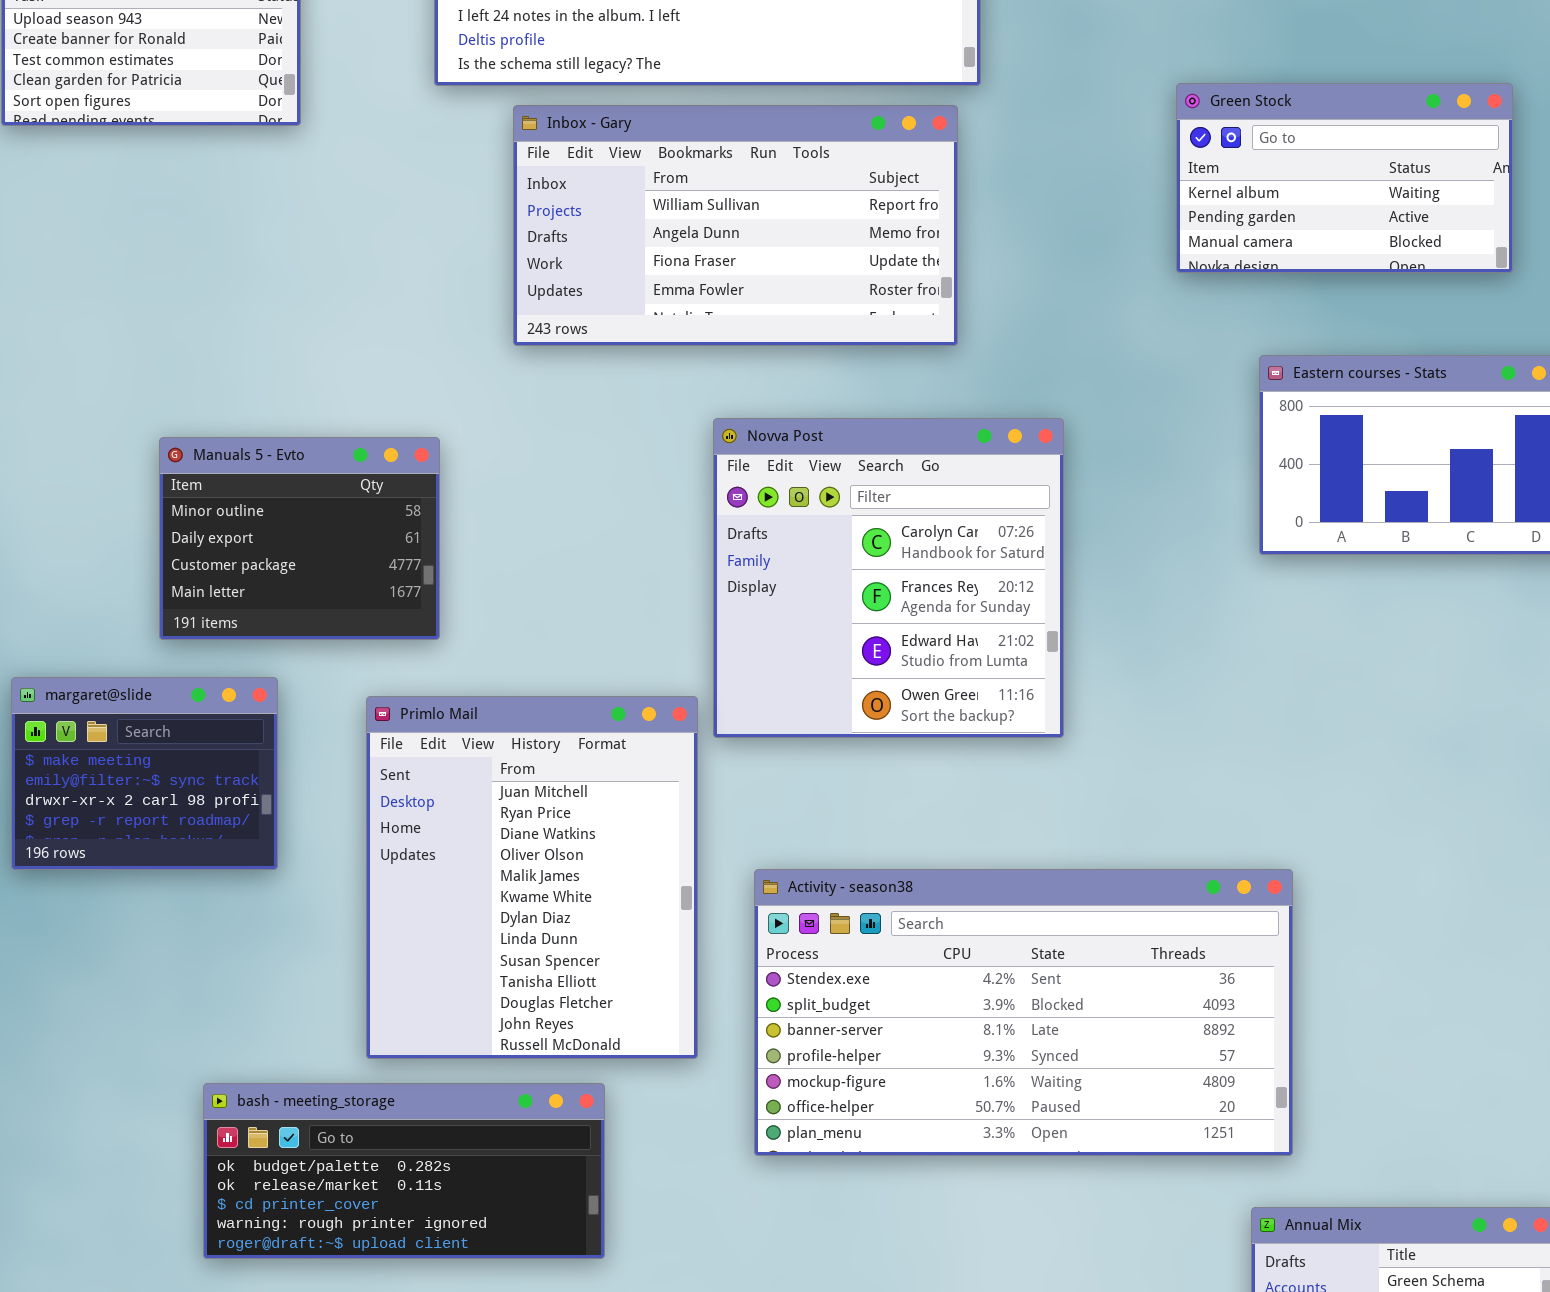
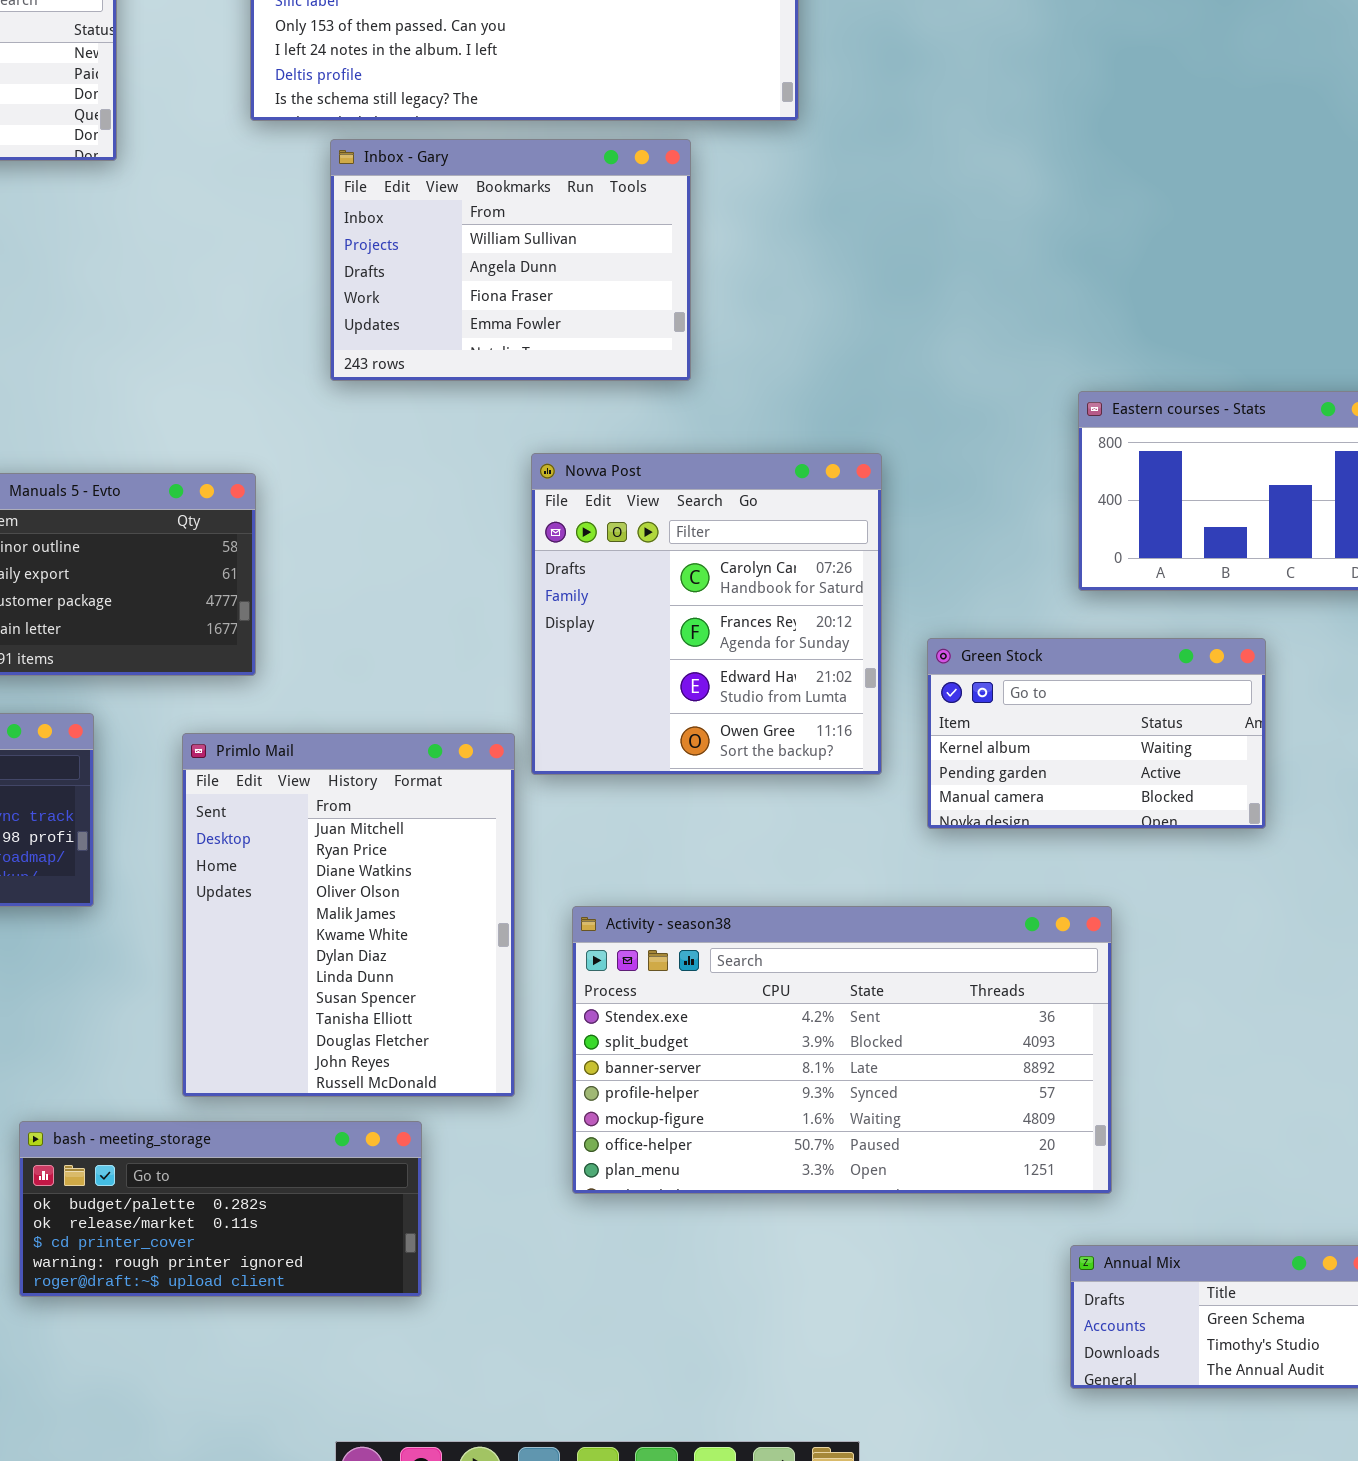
Green Stock: [1176,83,1513,273] -> [927,638,1266,829], moved
Inbox - Gary: [513,105,958,346] -> [330,139,691,381], resized

